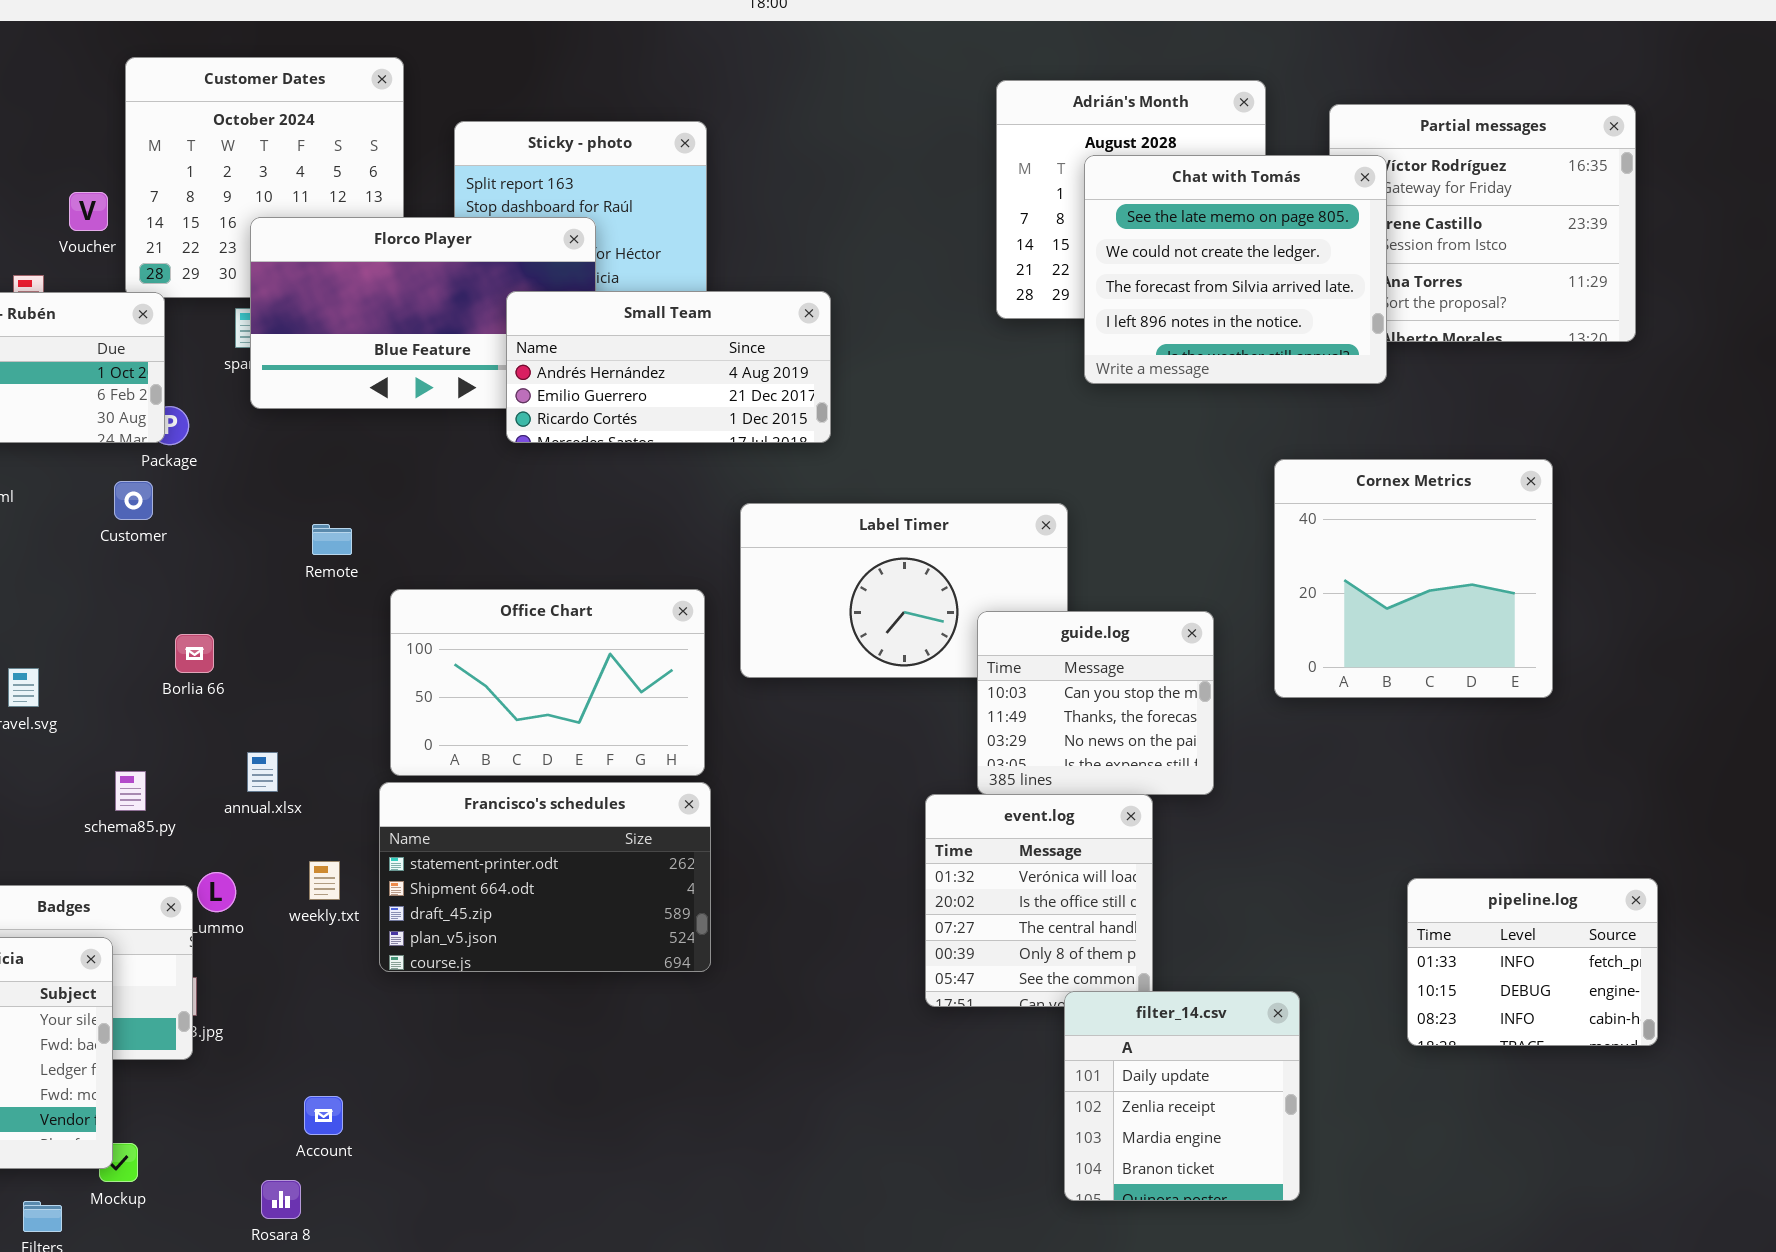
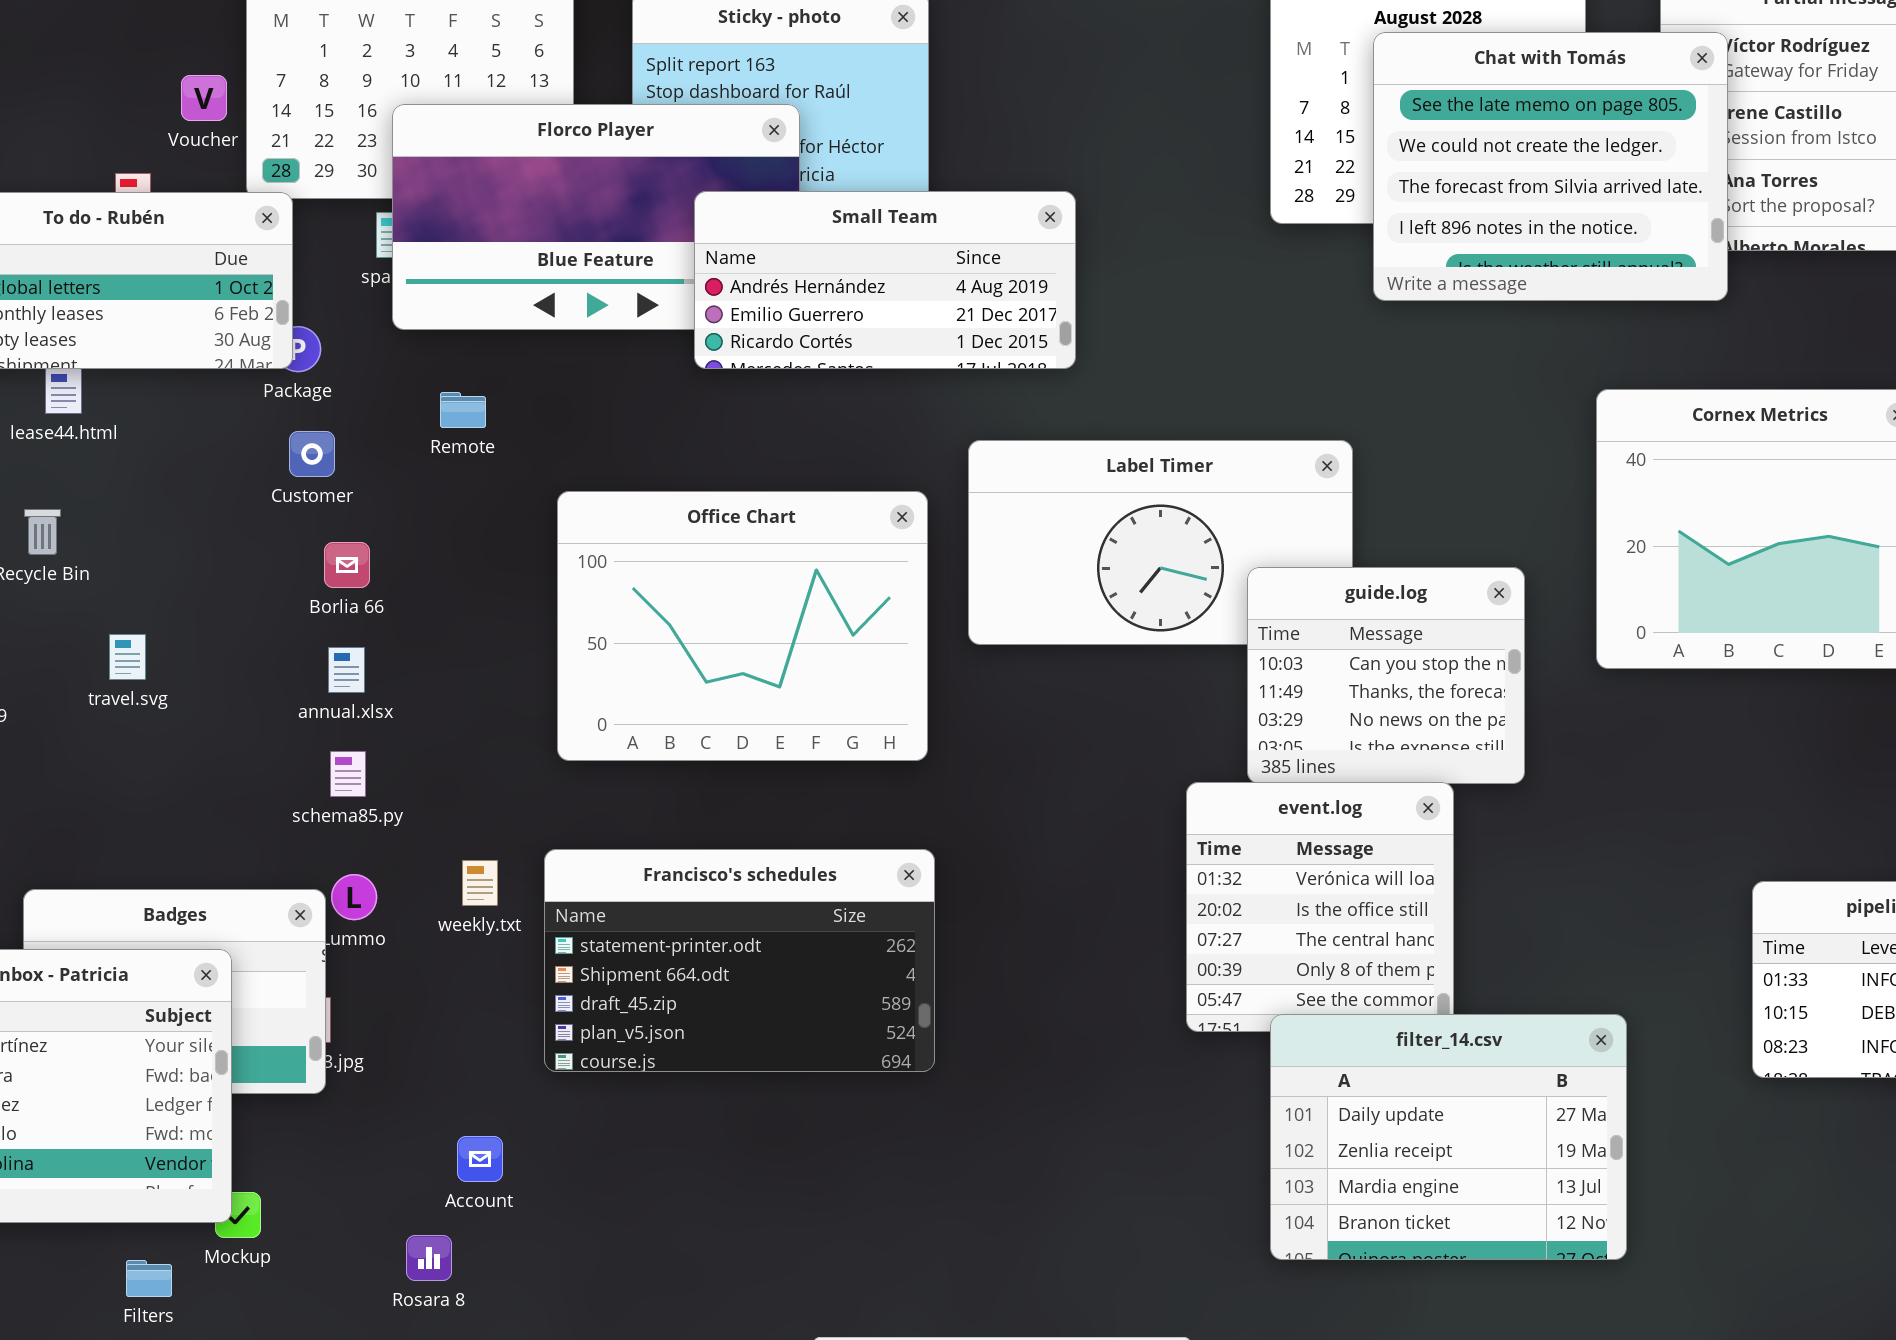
Customer: [114,481,153,520] -> [289,431,335,477], moved
Remote: [312,524,352,555] -> [440,392,486,428], moved
Office Chart: [390,589,705,776] -> [557,491,928,761], resized
Borlia 66: [175,634,214,673] -> [324,542,370,588], moved
annual.xlsx: [247,752,278,792] -> [328,647,365,693], moved
schema85.py: [115,771,146,811] -> [330,751,366,797], moved
Francisco's schedules: [379,782,711,972] -> [544,849,935,1072], moved
filter_14.csv: [1064,991,1300,1201] -> [1270,1014,1627,1260], resized

